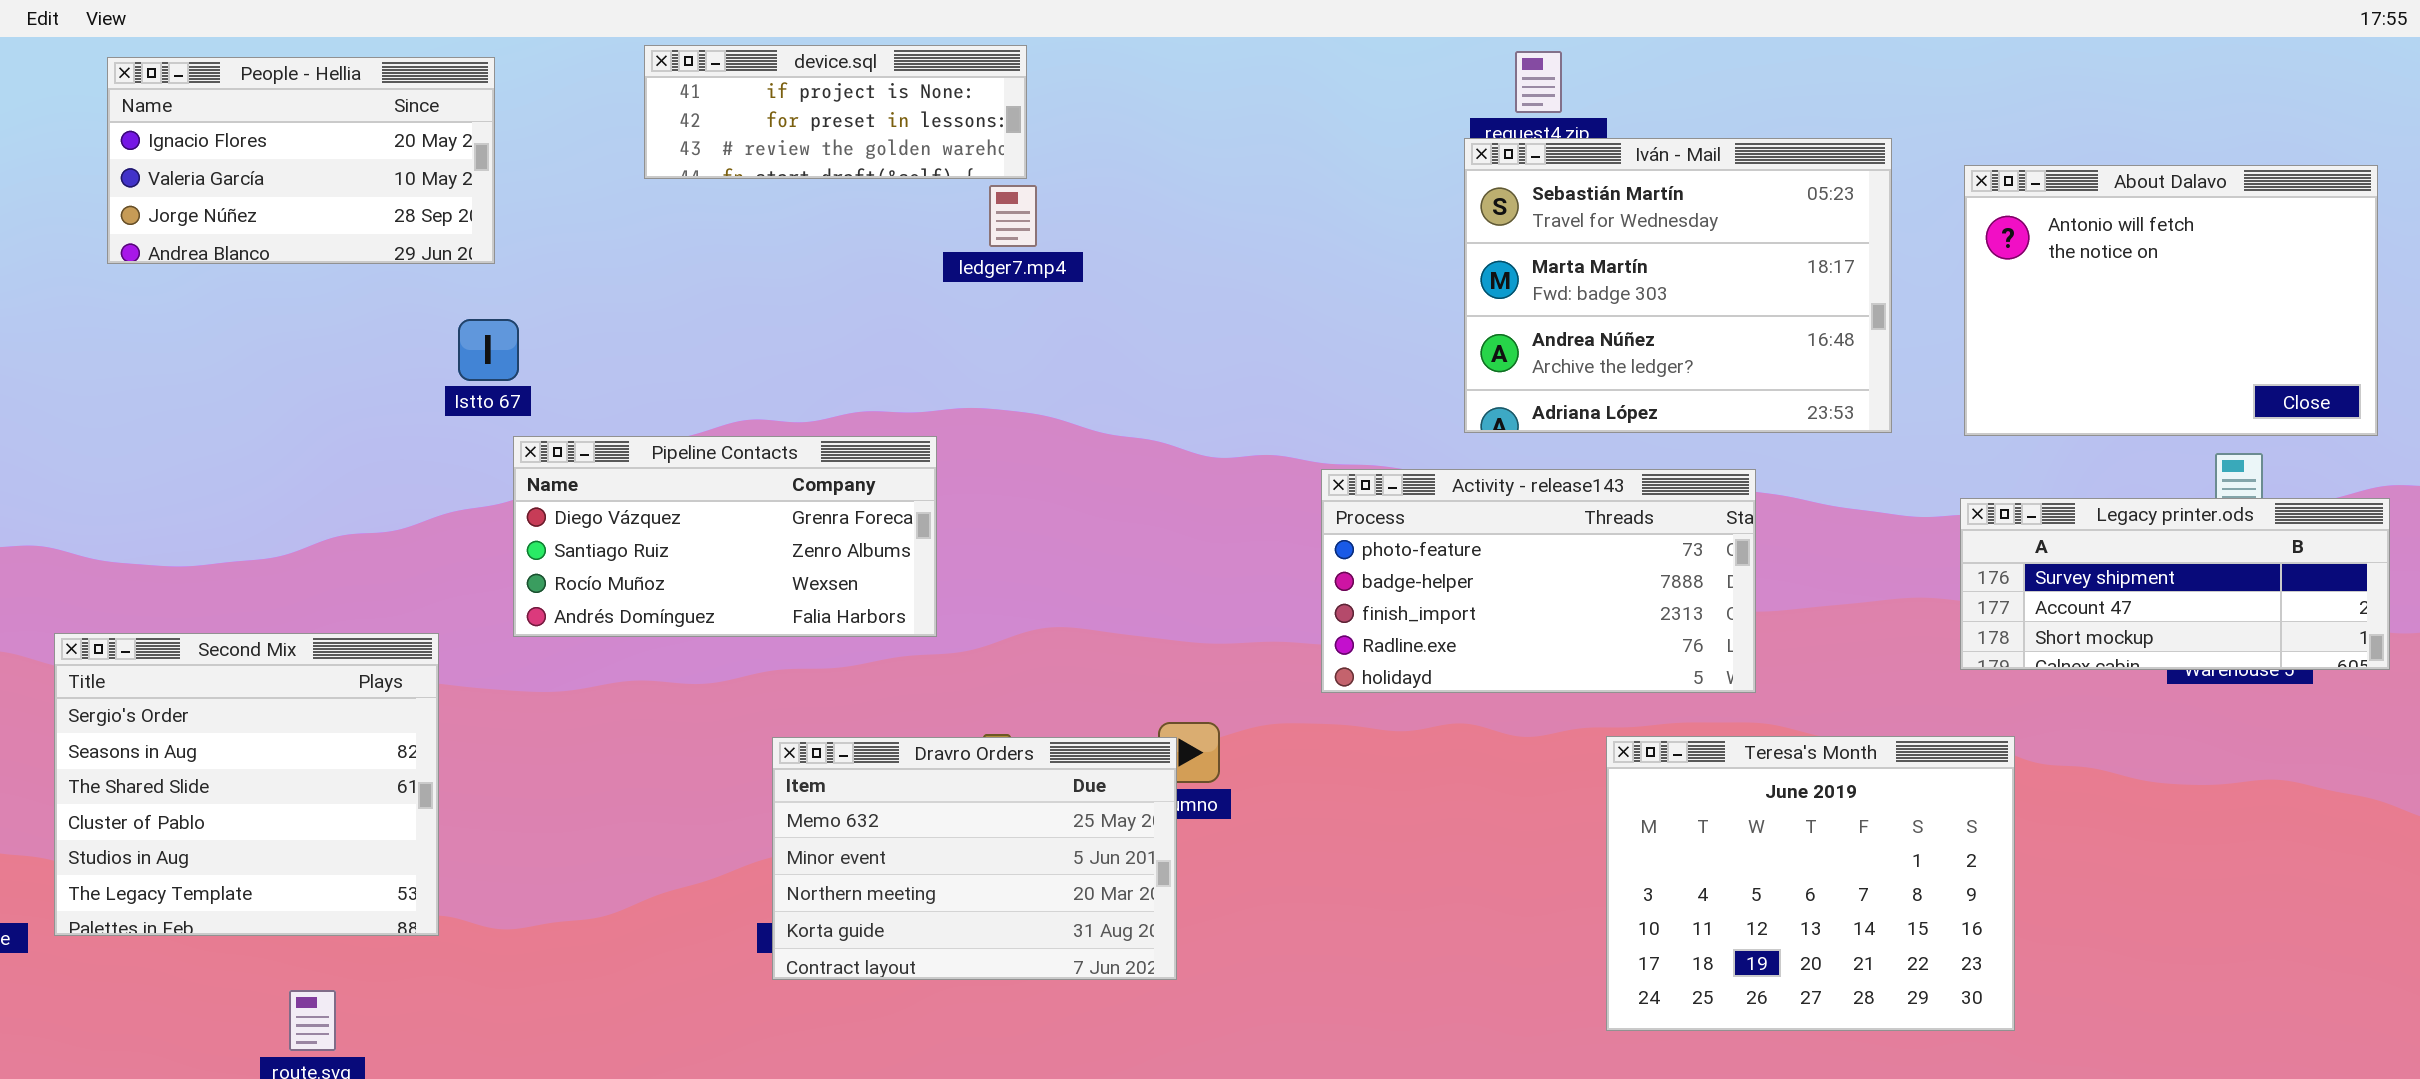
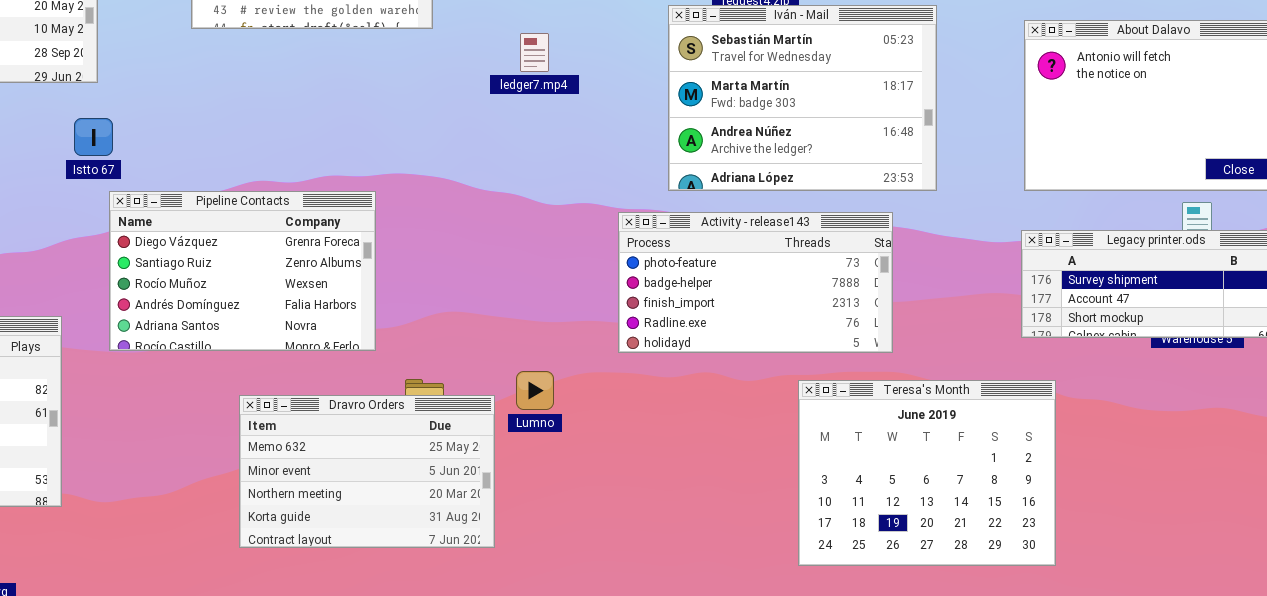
Iván - Mail: [1464,138,1892,433] -> [668,5,937,191], moved
ledger7.mp4: [989,185,1037,247] -> [520,33,549,72], moved
Pipeline Contacts: [513,436,937,637] -> [109,191,376,351], resized
Dravro Orders: [772,737,1177,980] -> [239,395,495,548], moved

